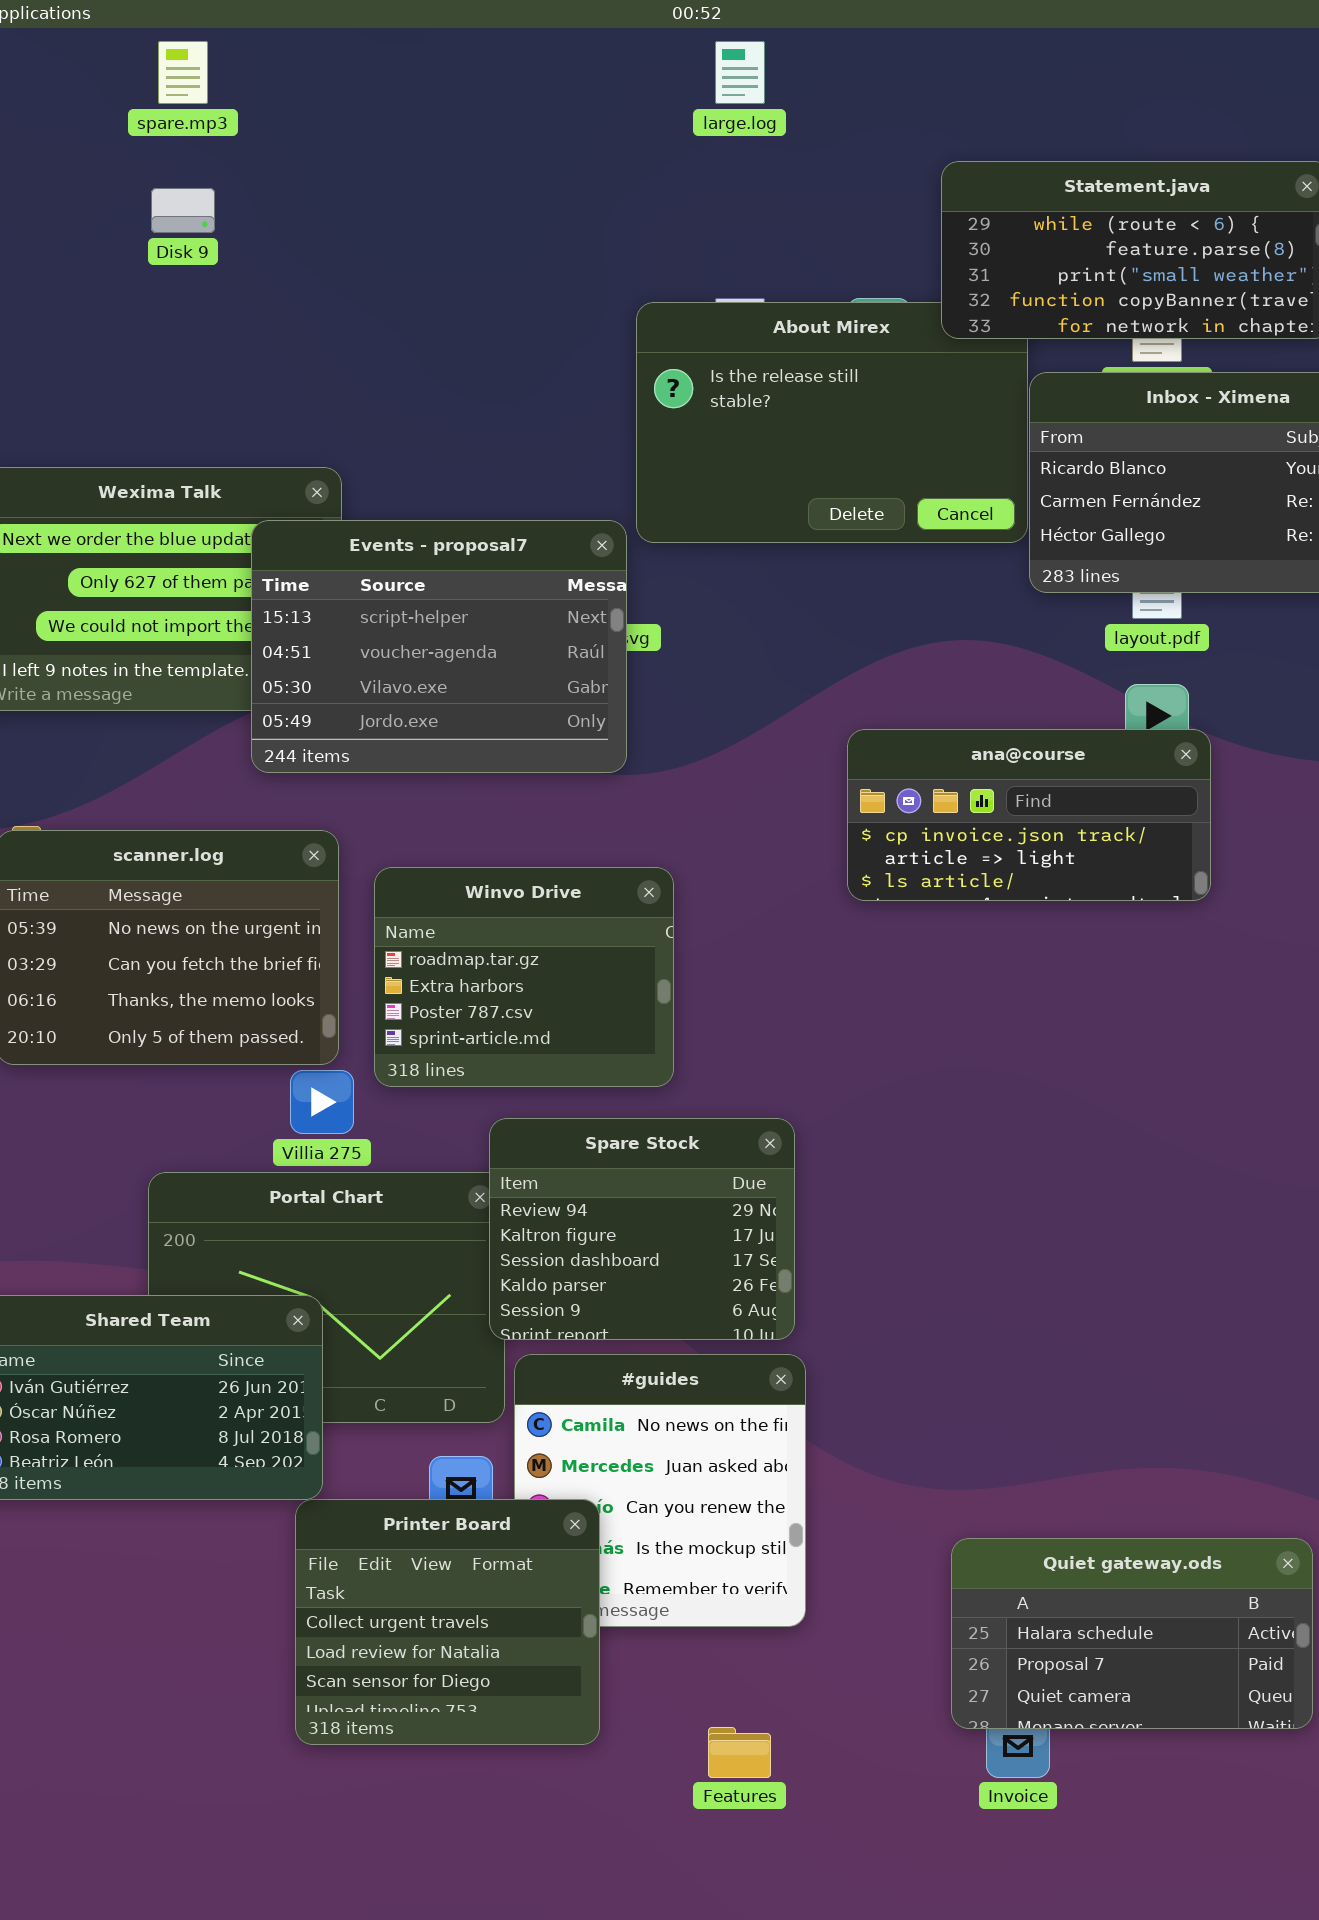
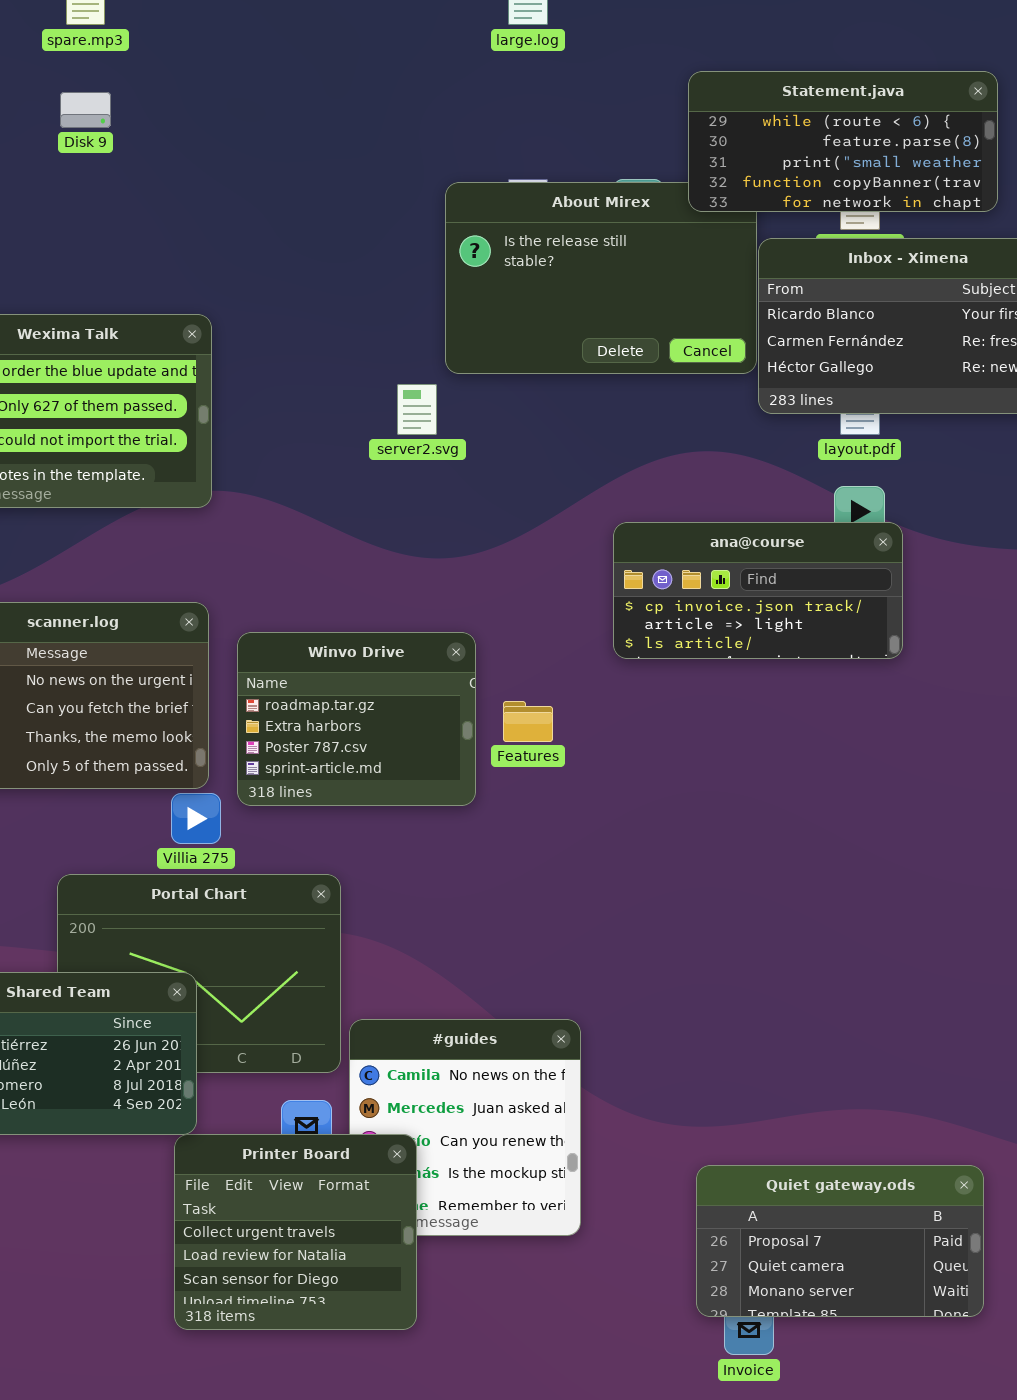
Events - proposal7: [251,520,627,773] -> none, closed
Spare Stock: [489,1118,795,1340] -> none, closed
Quiet gateway.ods: [951,1538,1313,1729] -> [696,1165,984,1317], scrolled down 1 row
Features: [708,1727,771,1778] -> [503,701,553,742], moved

